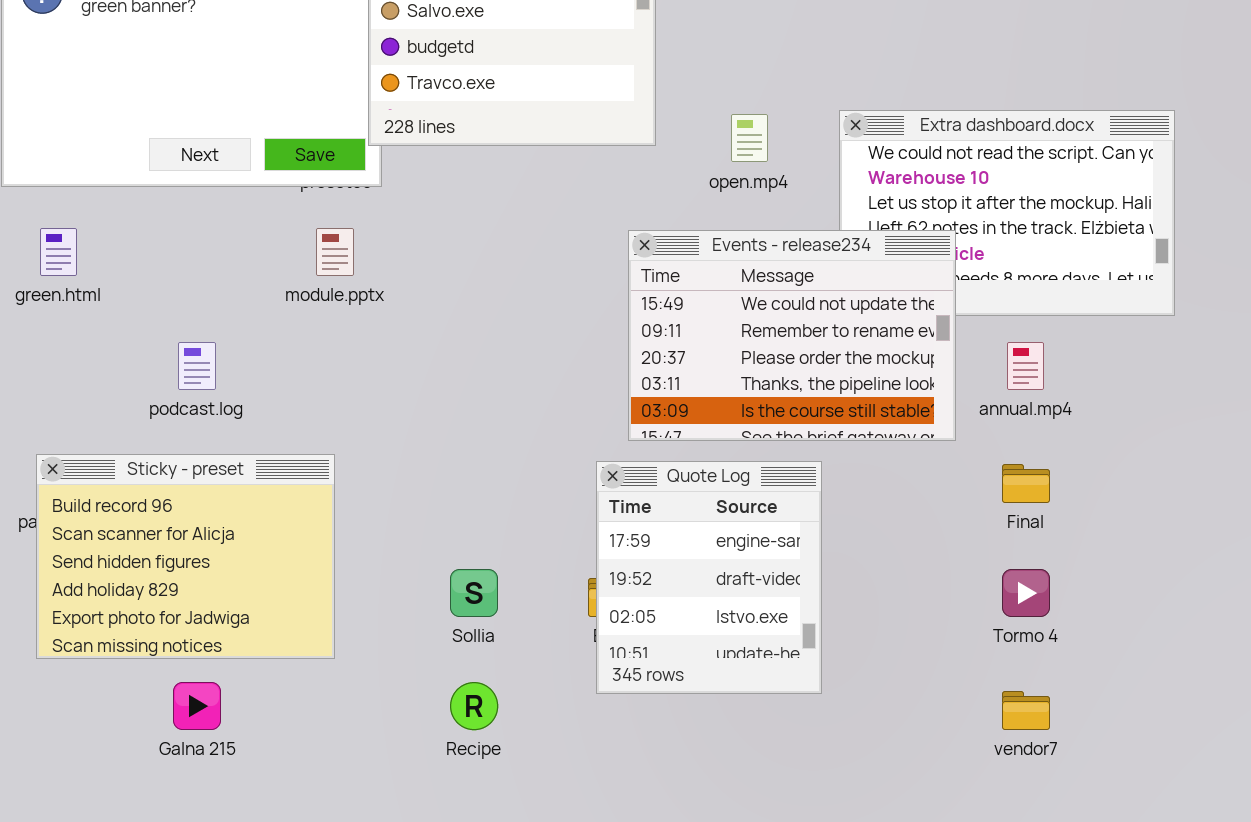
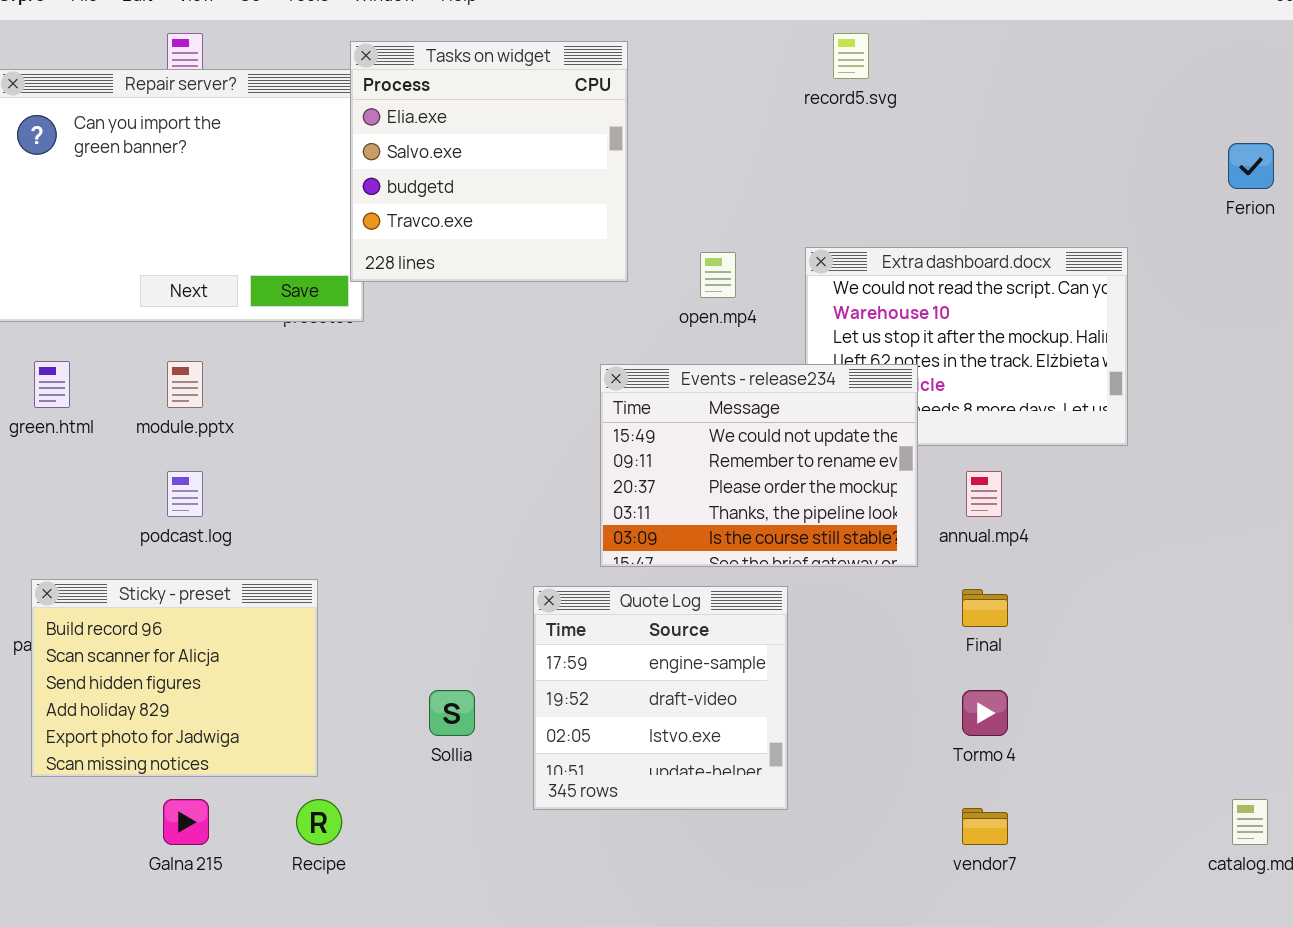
module.pptx: [316,228,354,276] -> [167,361,203,408], moved
Quote Log: [596,461,822,694] -> [533,586,788,810], resized
Recipe: [450,682,498,730] -> [296,799,342,845], moved

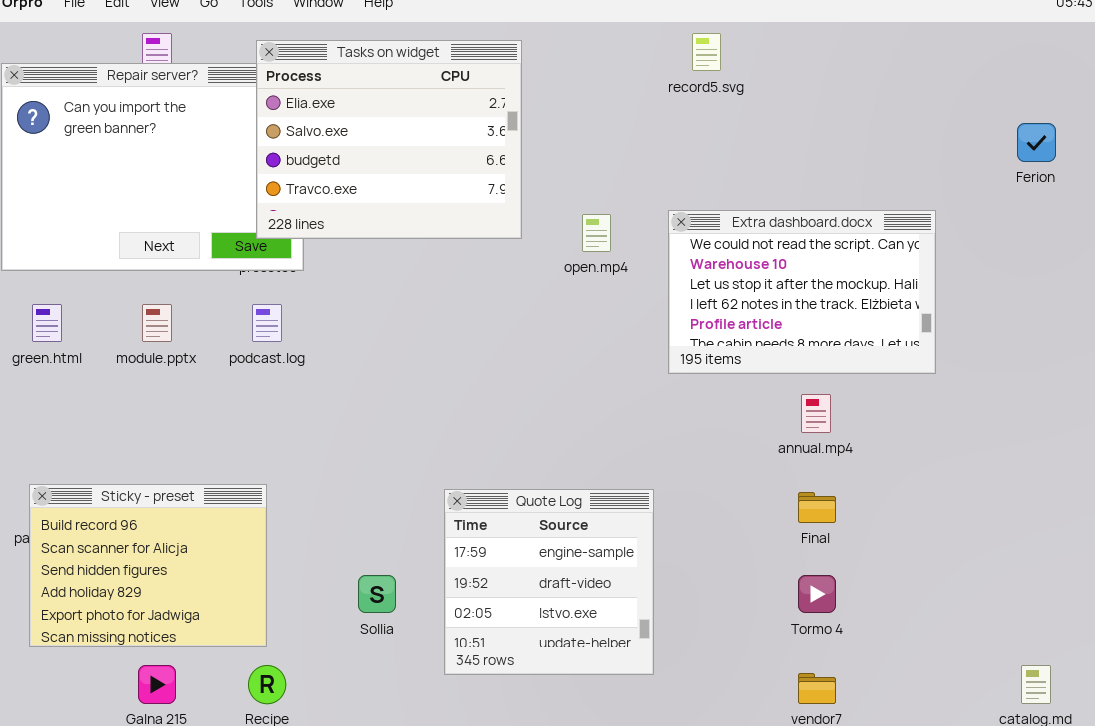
Tasks on widget: [350,41,628,282] -> [256,40,522,239], resized
Events - release234: [600,364,918,567] -> none, closed
podcast.log: [167,471,203,517] -> [252,304,282,342], moved

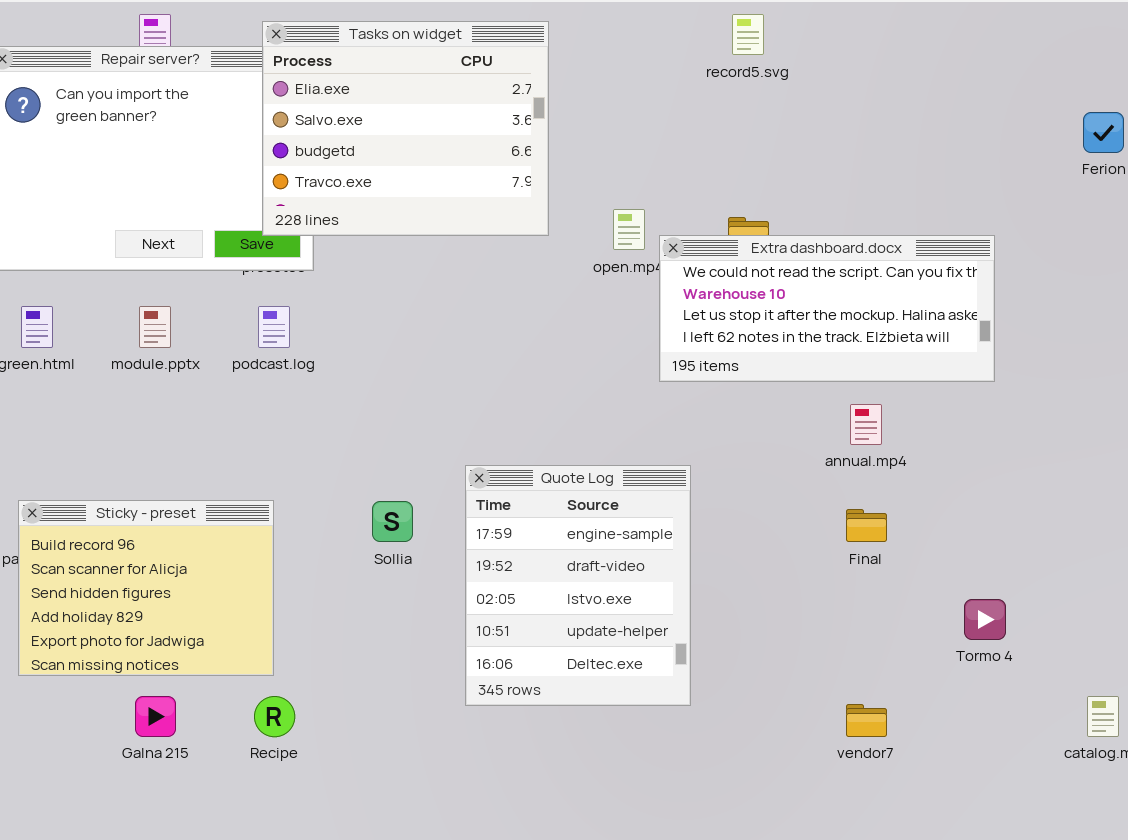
Extra dashboard.docx: [668,210,936,374] -> [659,235,995,382], resized
Quote Log: [444,489,654,675] -> [465,465,691,706], resized
Sollia: [358,575,396,613] -> [372,501,413,542], moved
Tormo 4: [798,575,836,613] -> [964,599,1006,640], moved

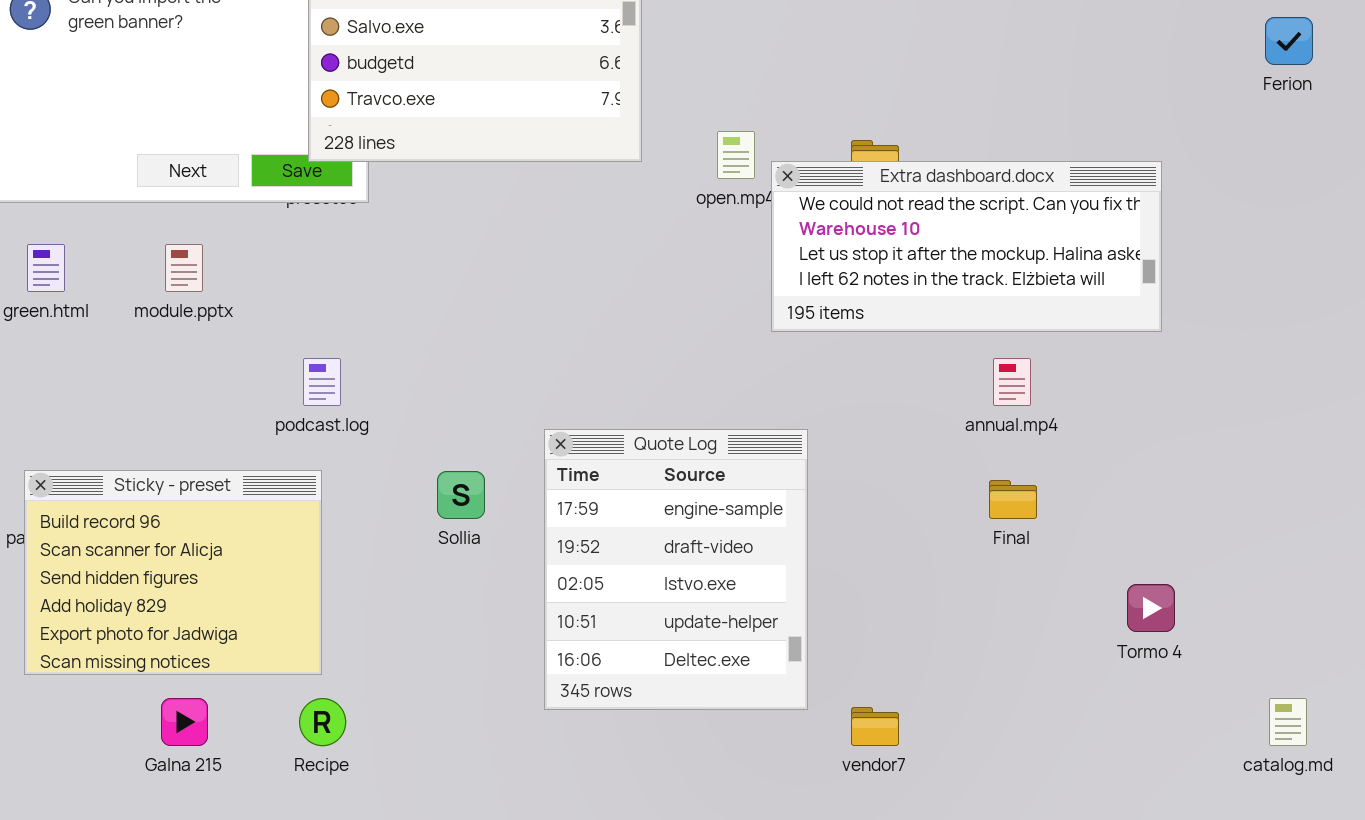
podcast.log: [258,306,290,348] -> [303,358,341,406], moved
vendor7: [846,704,887,737] -> [851,707,899,746], moved

